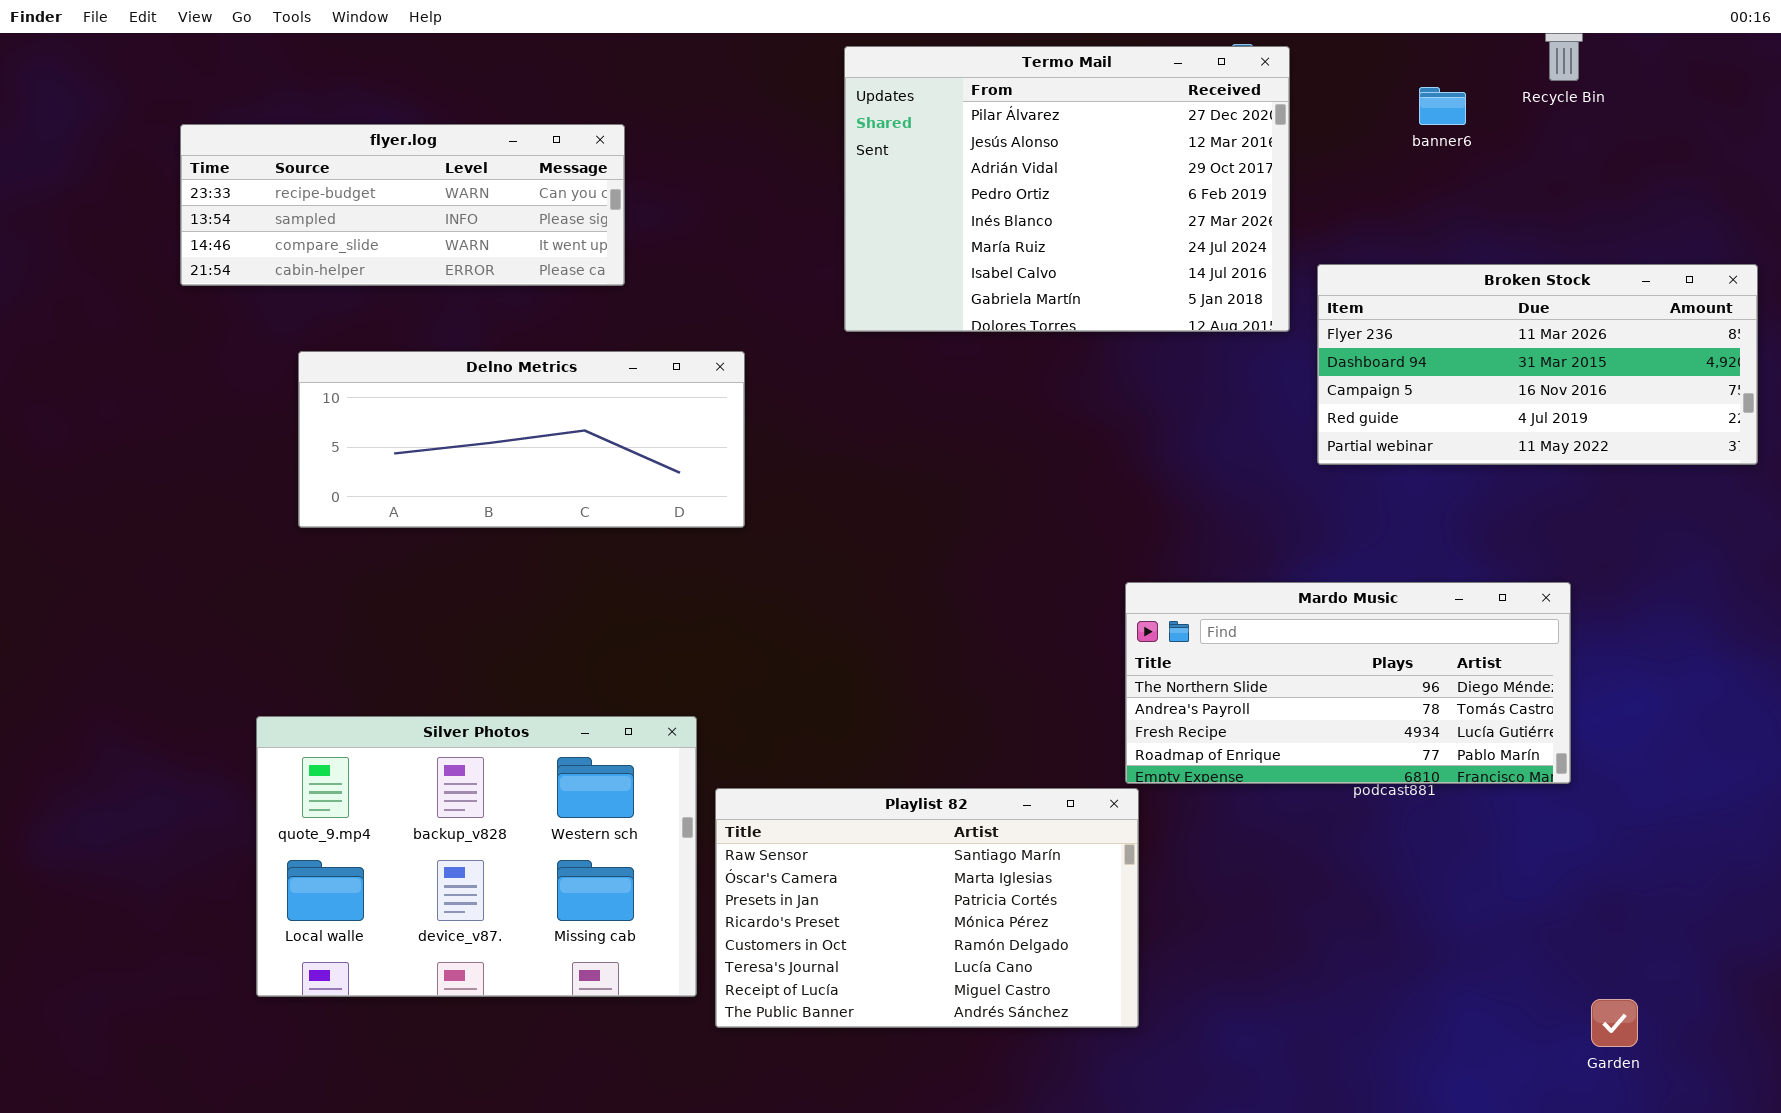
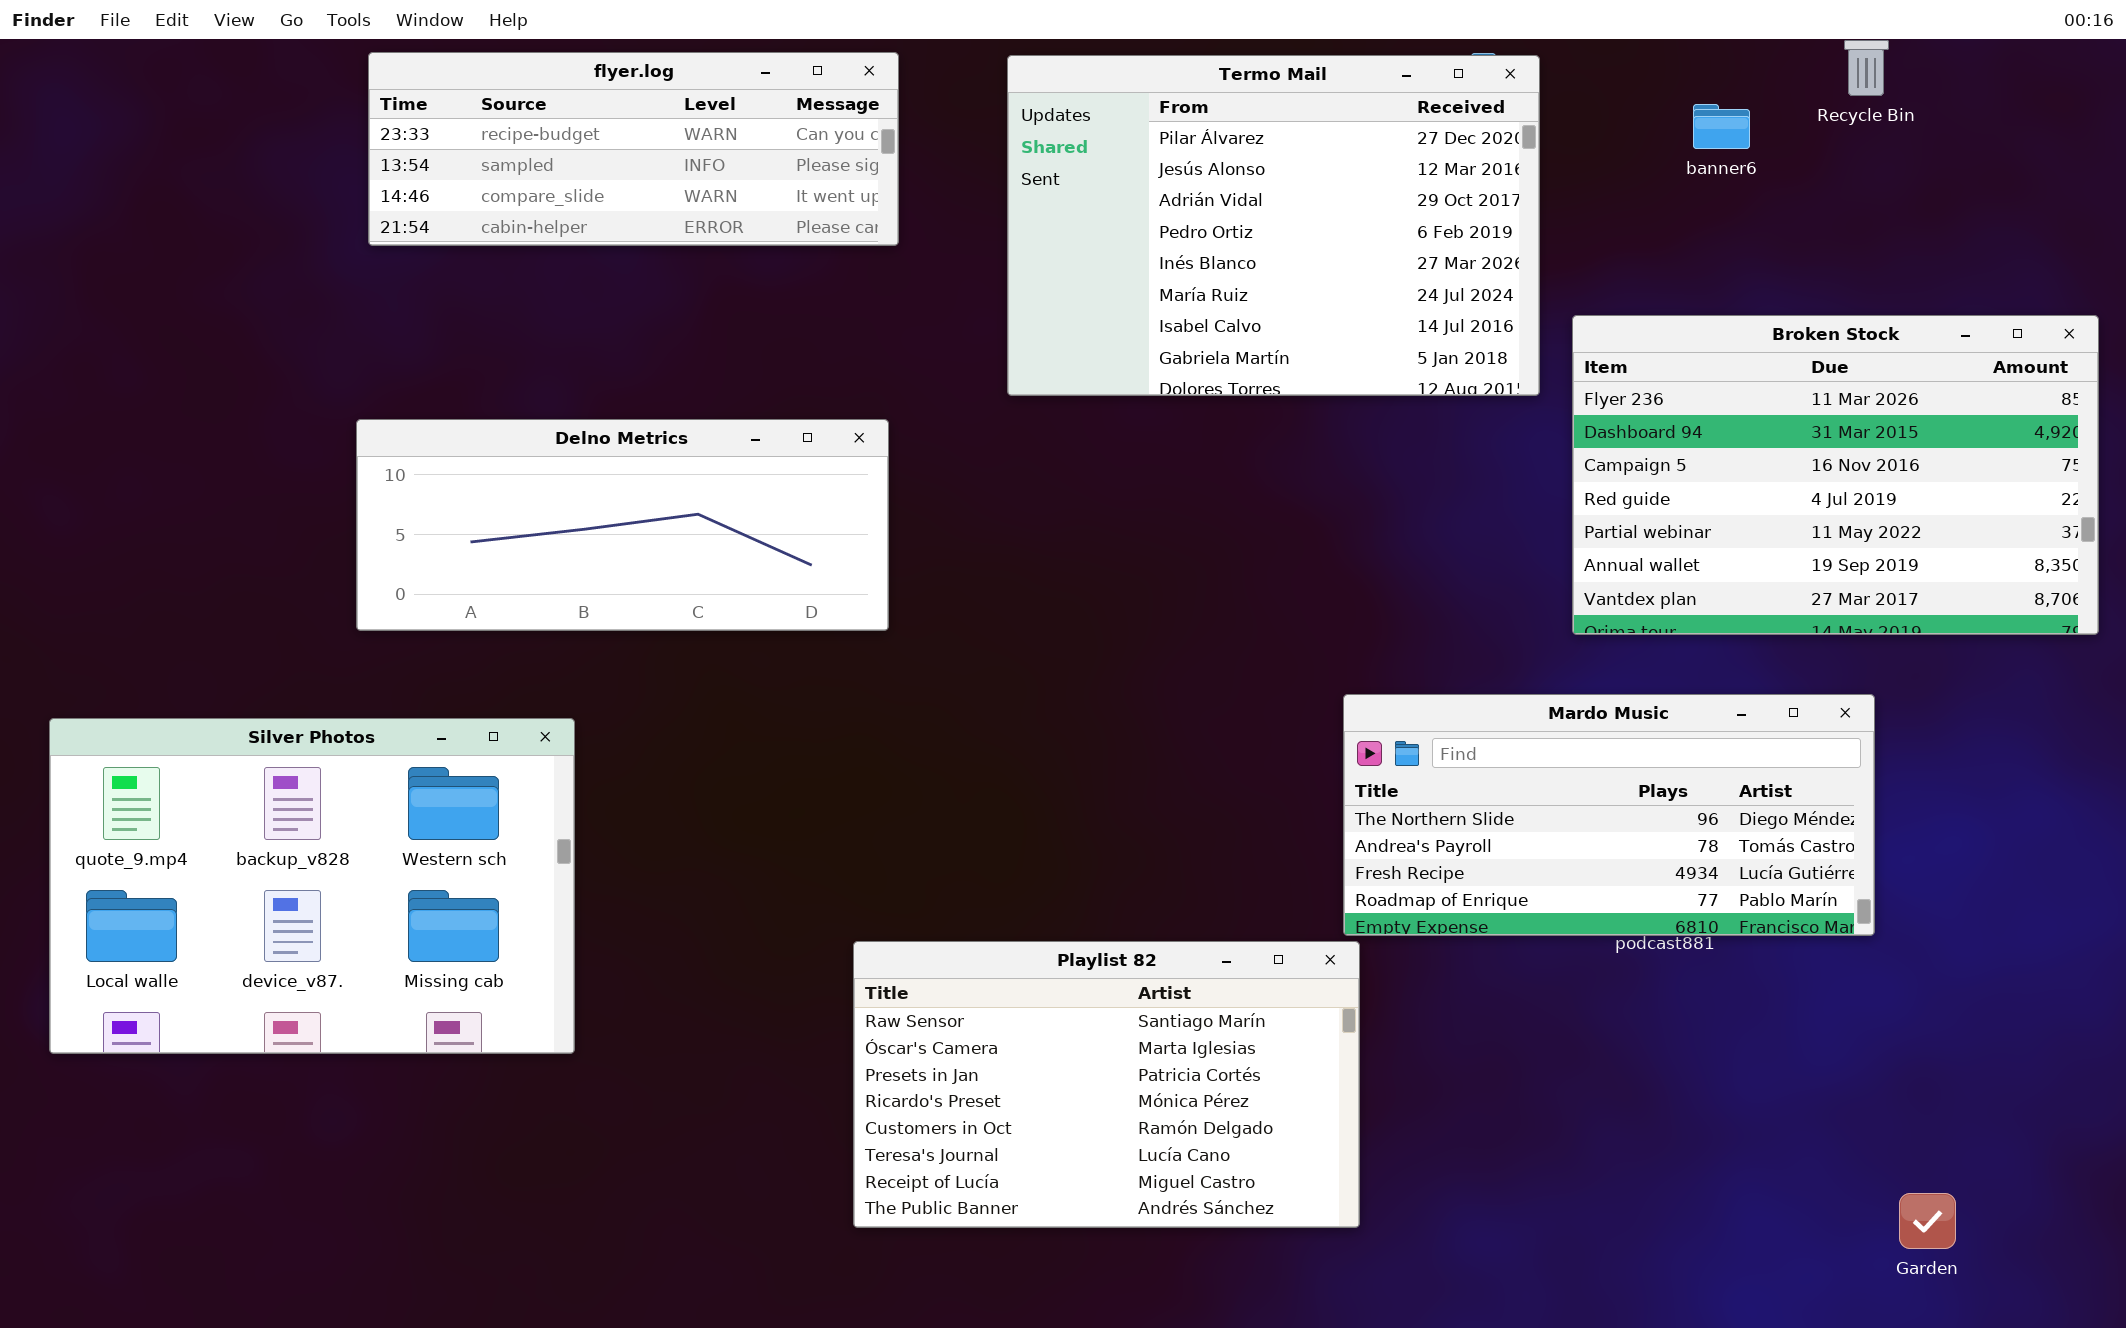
flyer.log: [180,124,625,286] -> [368,52,899,246], moved
Broken Stock: [1317,264,1758,465] -> [1572,315,2099,635], resized
Silver Photos: [256,716,697,997] -> [49,718,575,1054], moved

